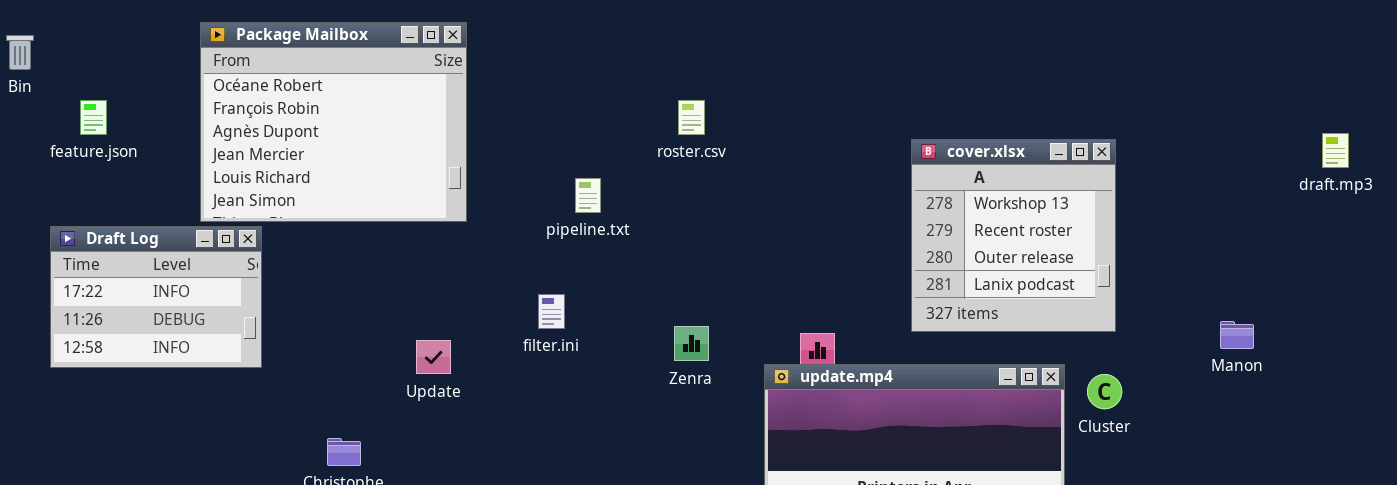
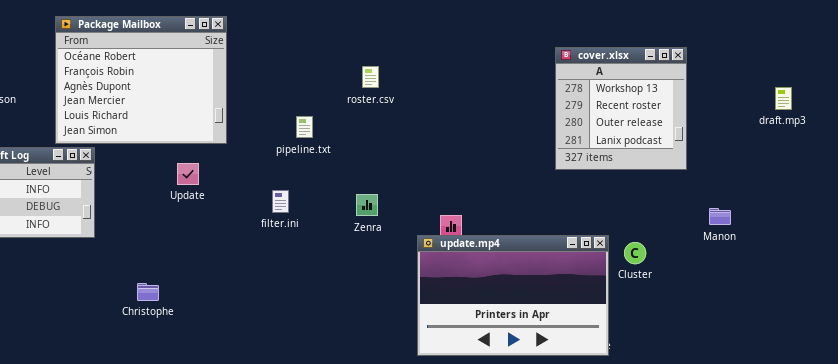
cover.xlsx: [911,139,1116,332] -> [555,47,687,170], moved
Zenra: [674,326,709,361] -> [356,194,378,216], moved
Update: [416,340,451,374] -> [177,163,199,185], moved

